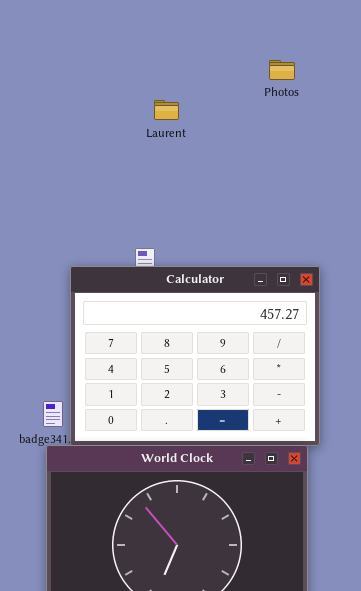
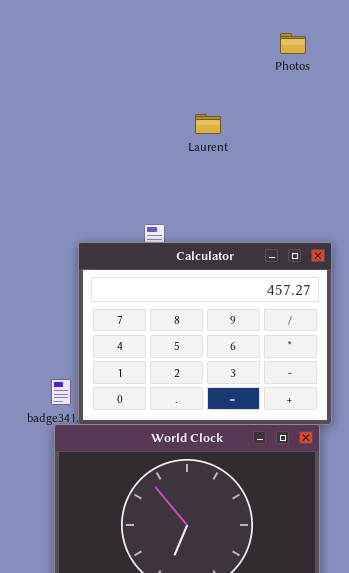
Laurent: [154,100,179,120] -> [195,114,221,134], moved

